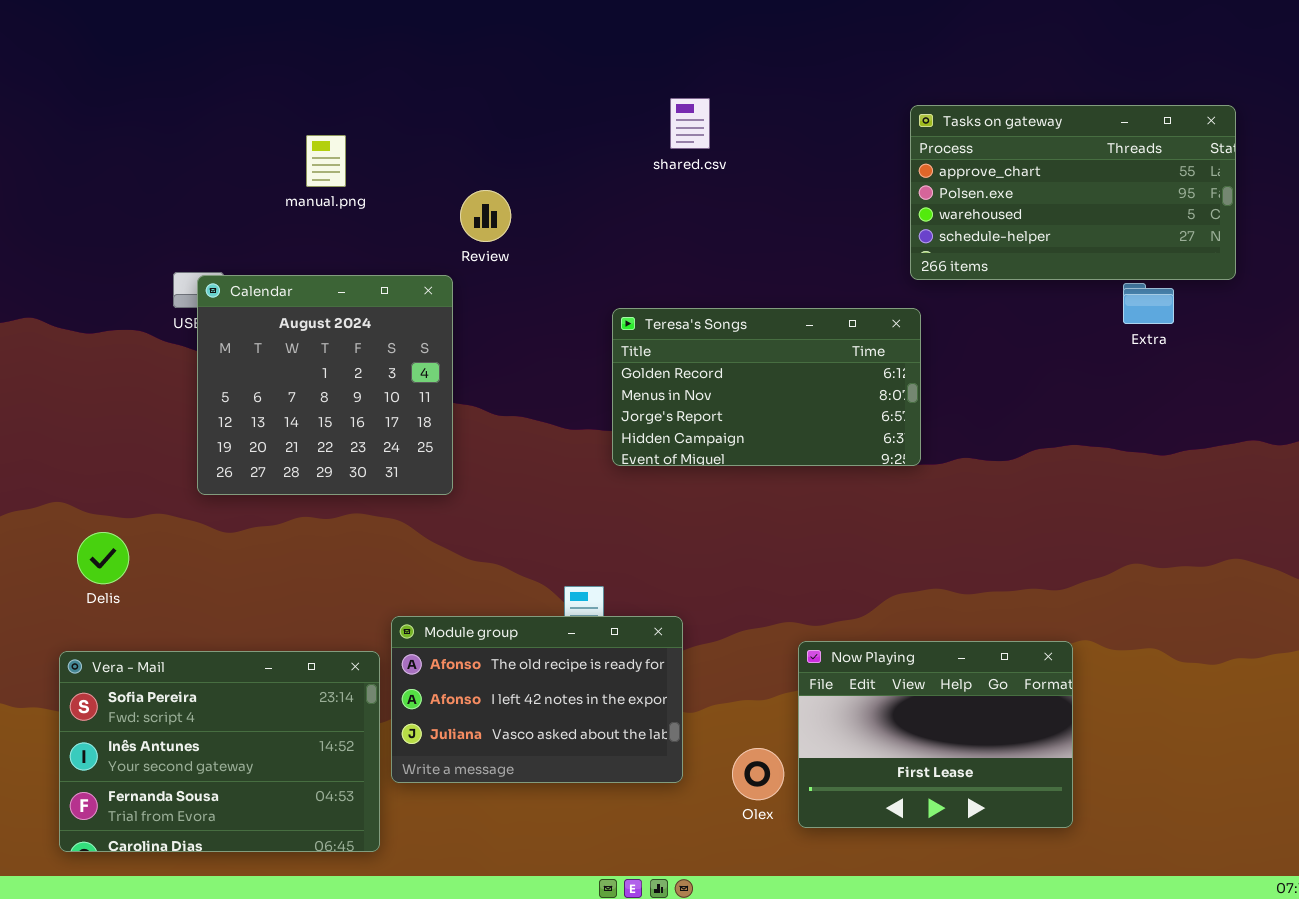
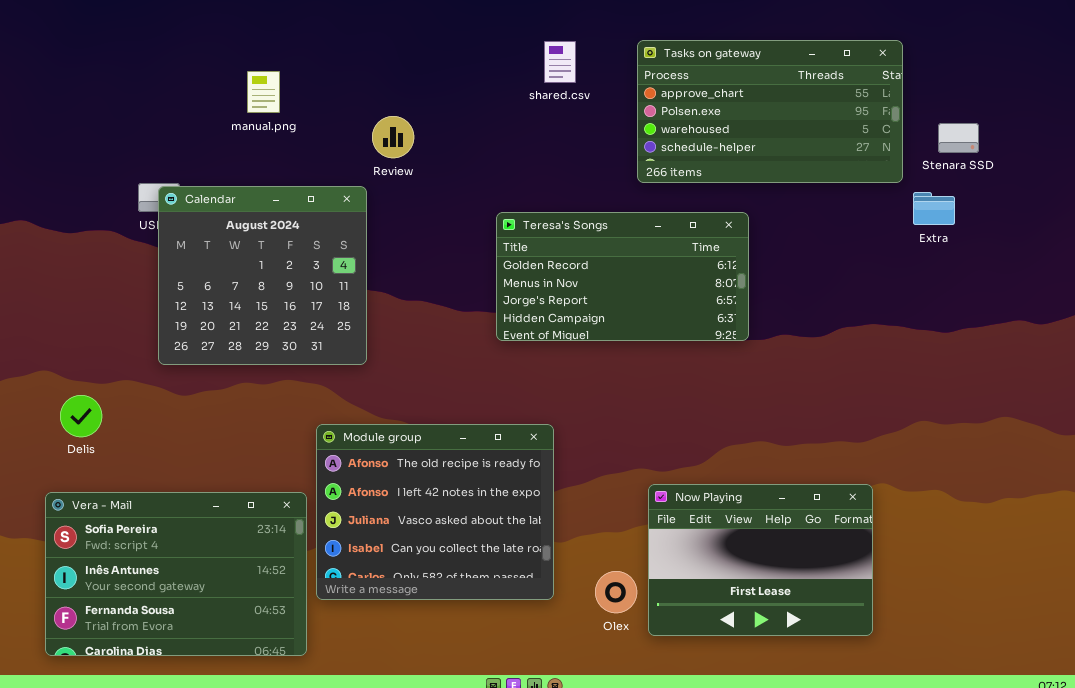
Tasks on gateway: [910,105,1236,280] -> [637,40,903,183], moved
Module group: [391,616,683,783] -> [316,424,554,600], resized

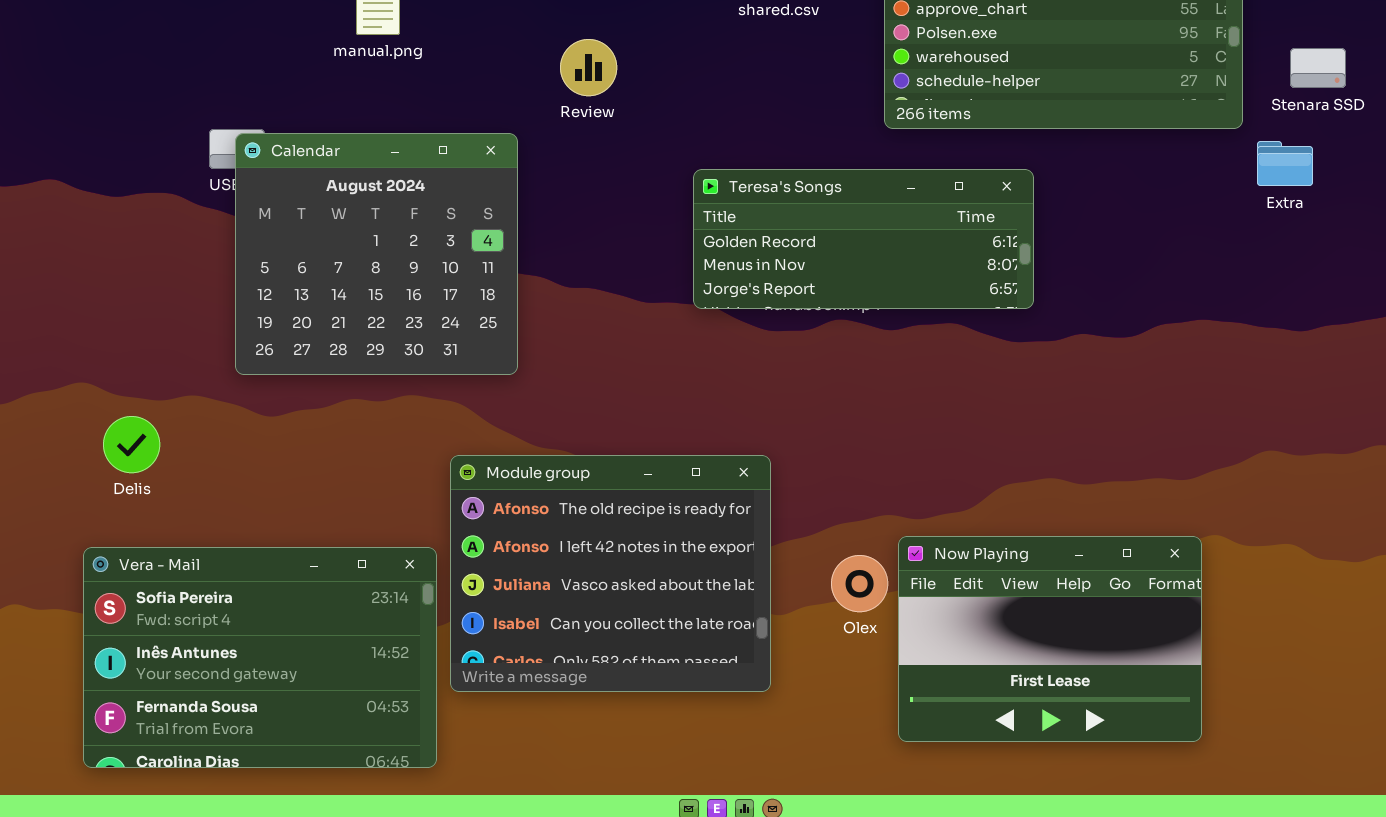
Review: [372,116,414,158] -> [560,39,617,96], moved
Teresa's Songs: [496,212,749,341] -> [693,169,1034,309], resized
Olex: [595,571,637,613] -> [831,555,888,612], moved

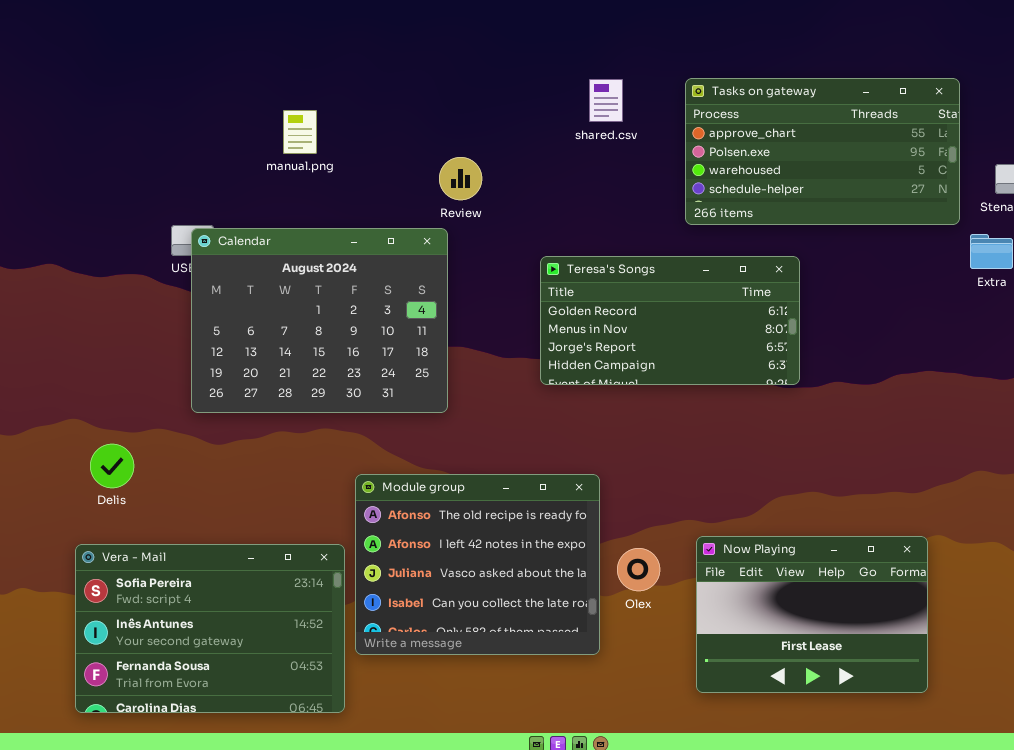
Calendar: [235,133,518,375] -> [191,228,448,413], resized
Teresa's Songs: [693,169,1034,309] -> [540,256,800,385], resized
Olex: [831,555,888,612] -> [617,548,660,591], moved

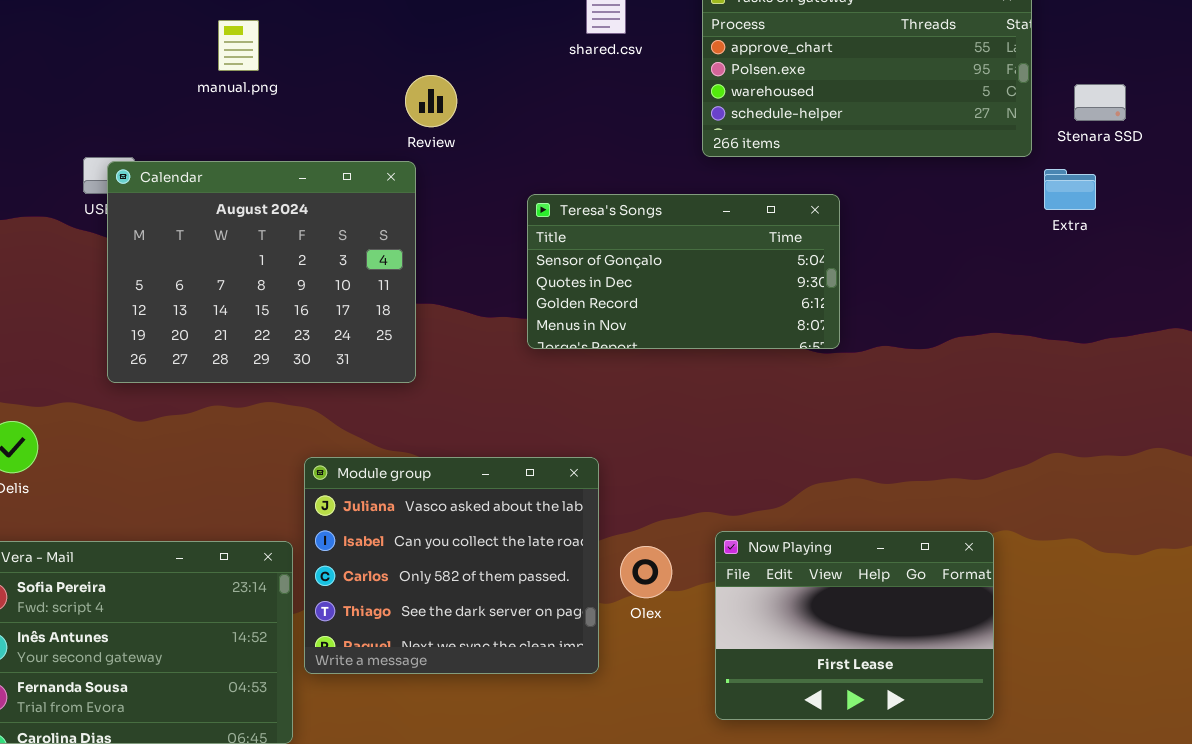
Teresa's Songs: [540,256,800,385] -> [527,194,840,349], scrolled up 2 rows
Module group: [355,474,600,655] -> [304,457,599,674], scrolled down 2 rows

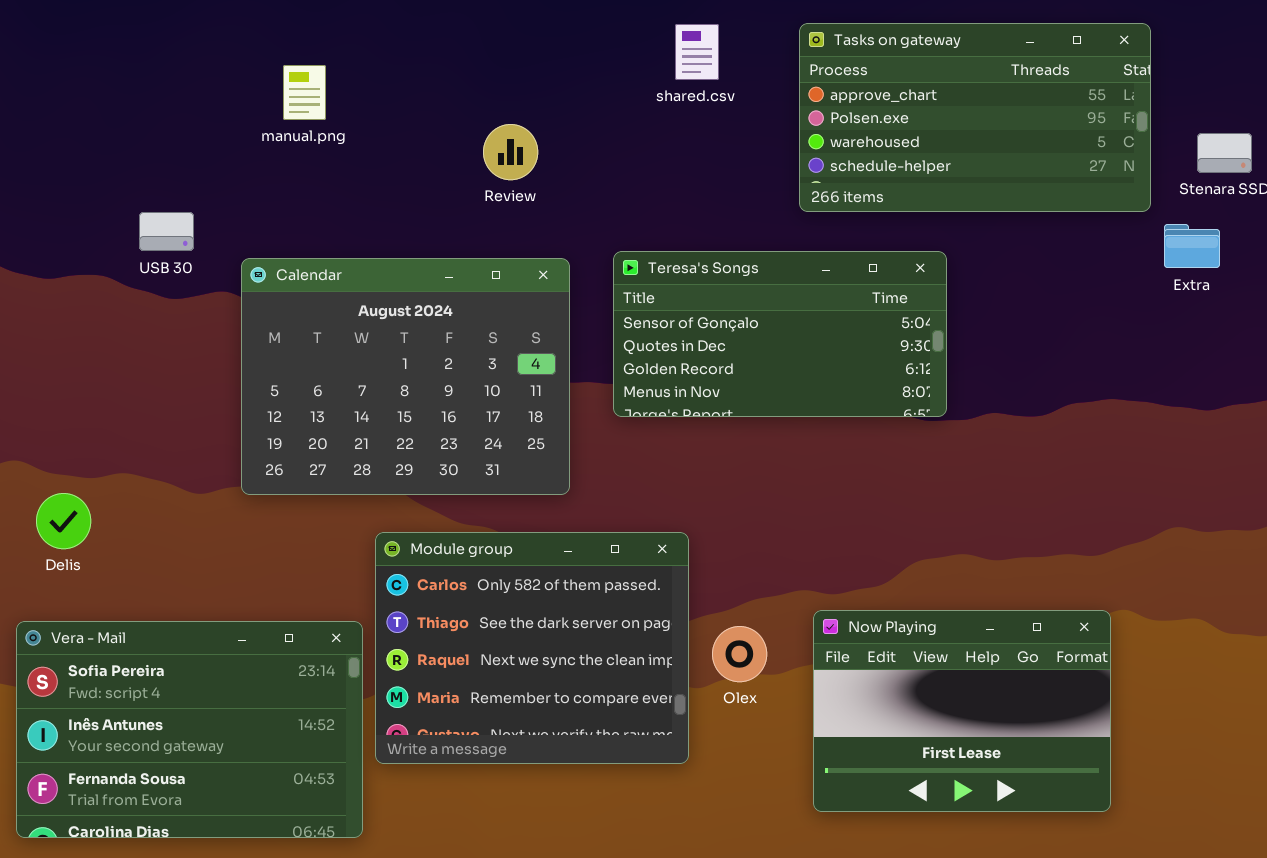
Calendar: [107,161,416,383] -> [241,258,570,495], moved
Module group: [304,457,599,674] -> [375,532,689,764], scrolled down 2 rows

